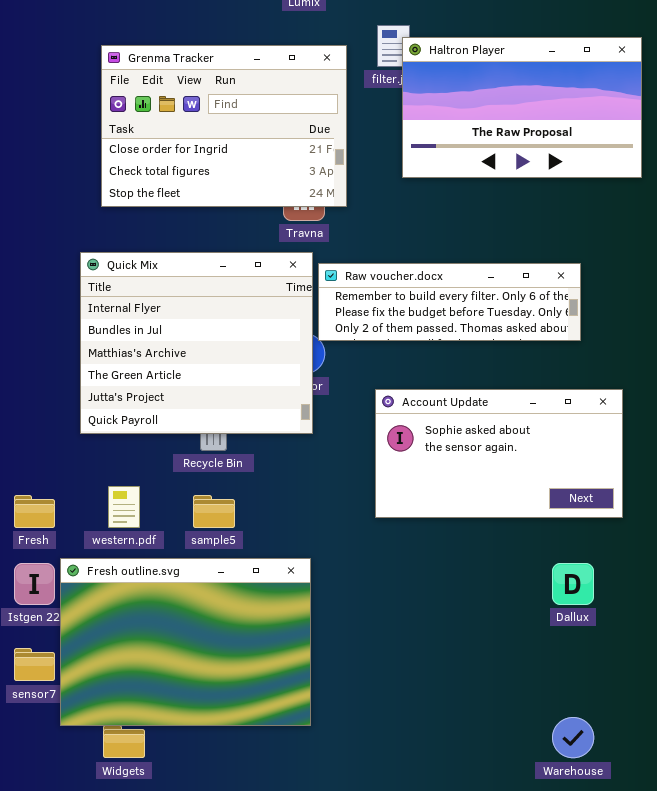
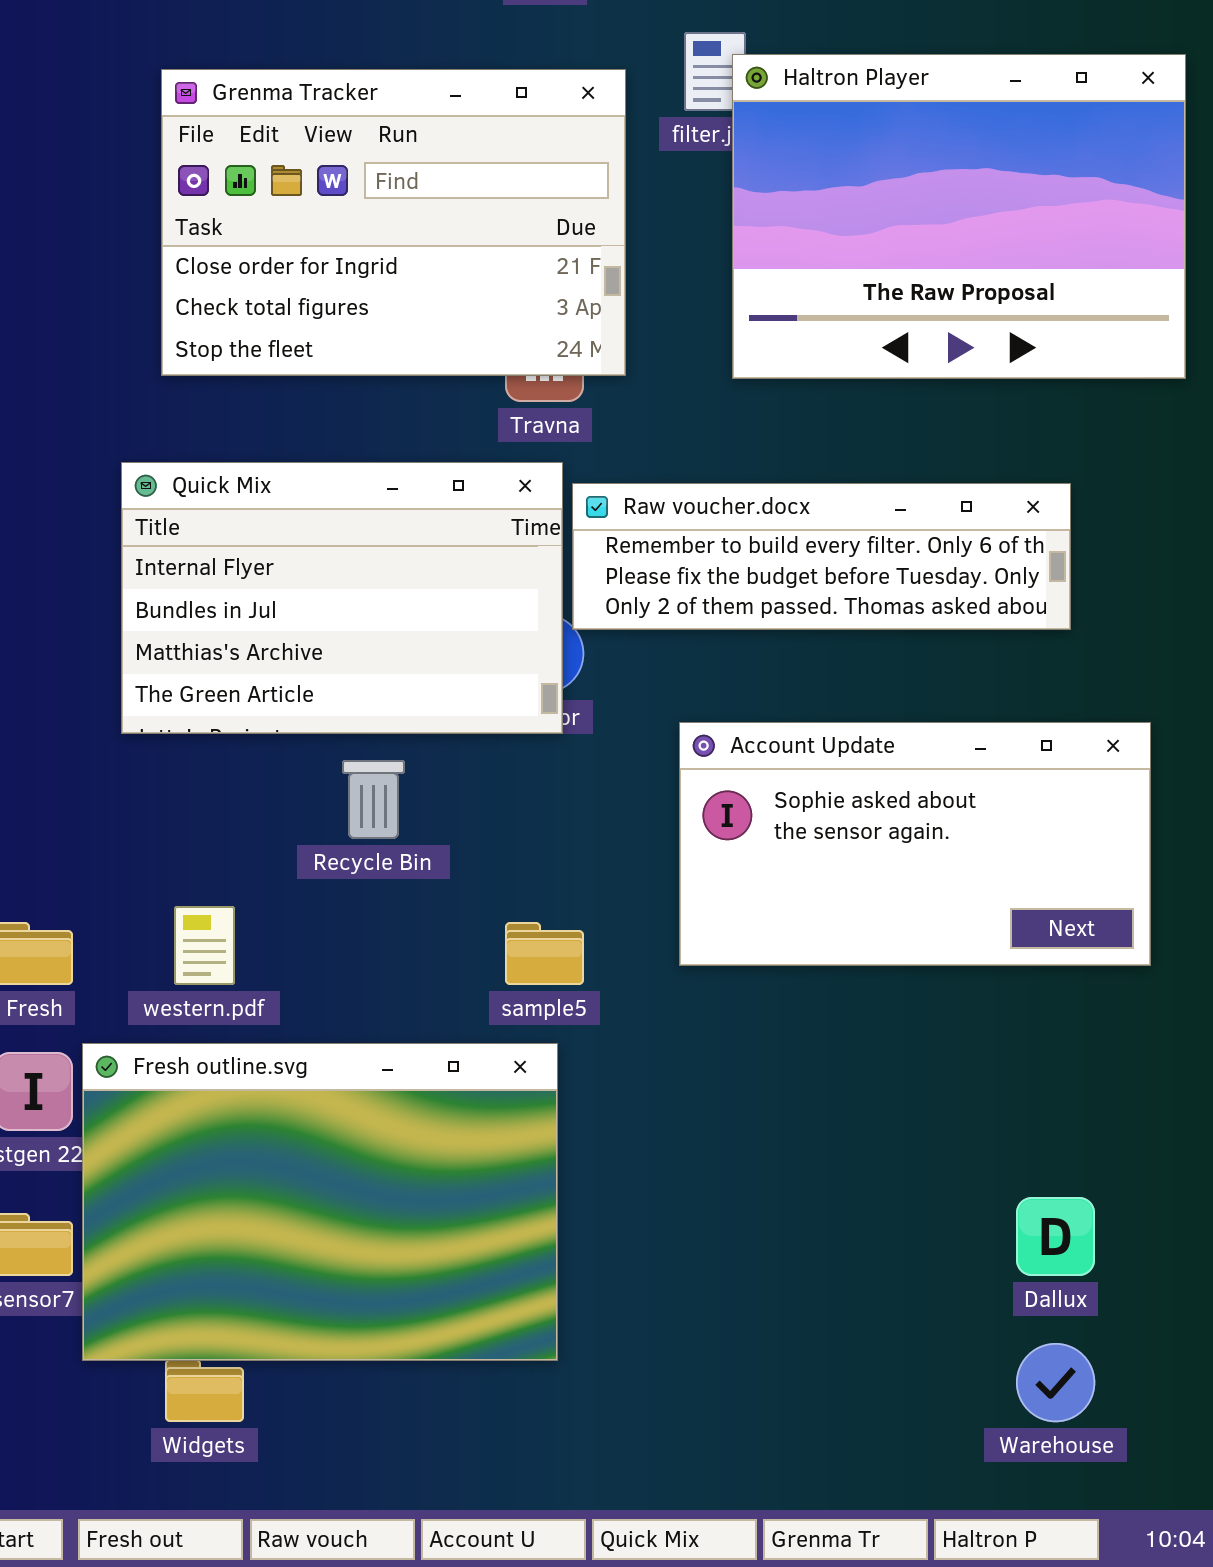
Haltron Player: [402,37,642,178] -> [732,54,1186,379], resized
Quick Mix: [80,252,313,434] -> [121,462,563,734], resized
sample5: [193,495,235,528] -> [505,922,584,985], moved
Dallux: [552,563,594,605] -> [1016,1197,1095,1276], moved

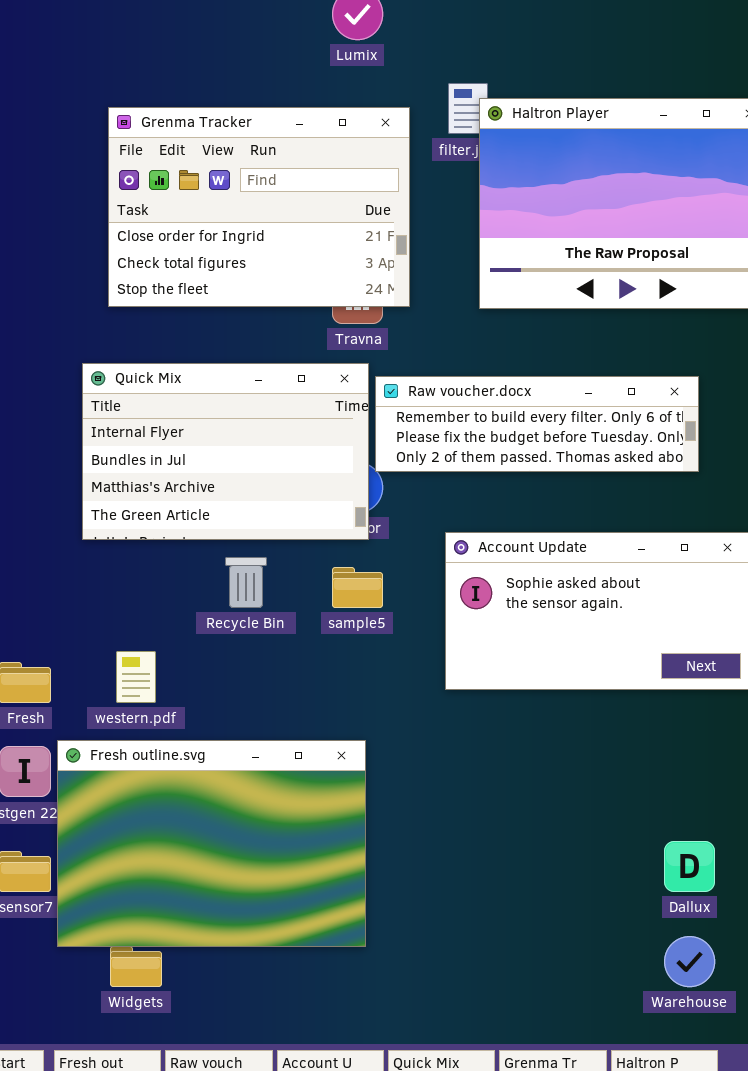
sample5: [505,922,584,985] -> [332,567,383,608], moved

